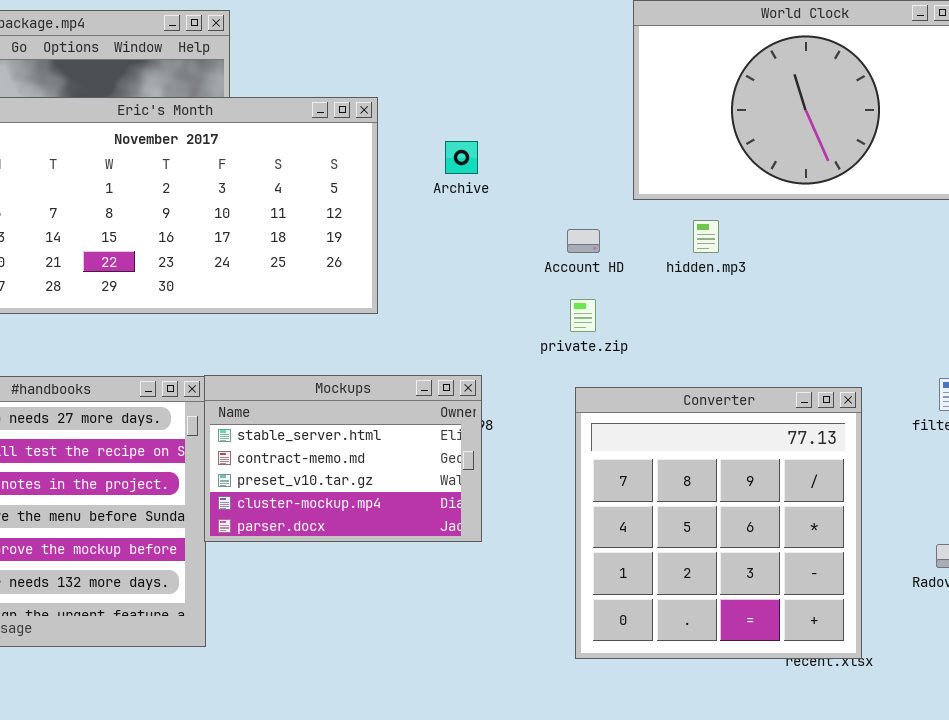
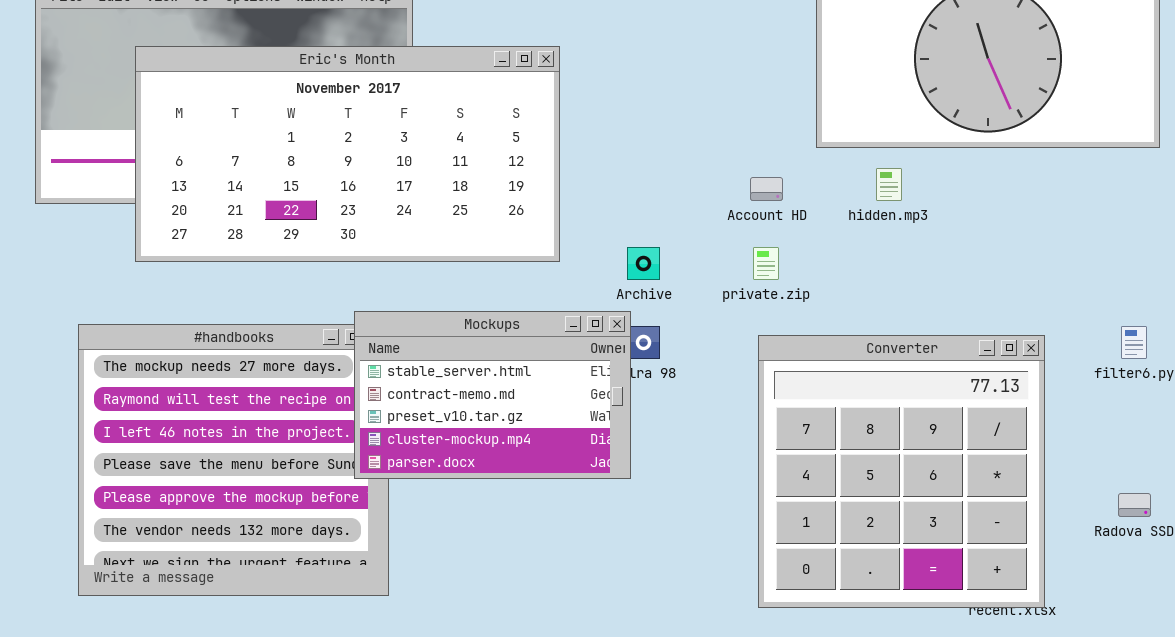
Archive: [445,141,478,174] -> [627,247,660,280], moved
Mockups: [204,375,482,542] -> [354,311,631,479], moved

